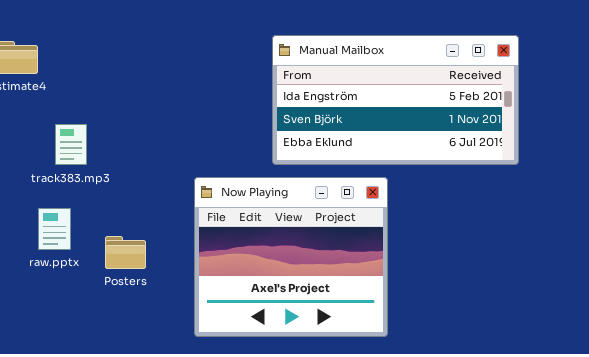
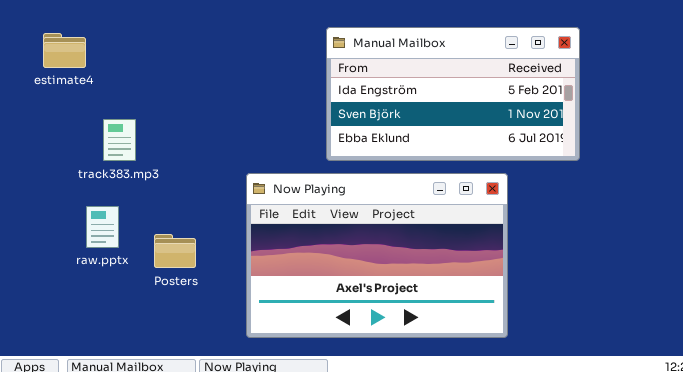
Now Playing: [194,177,388,337] -> [246,173,508,338], resized

